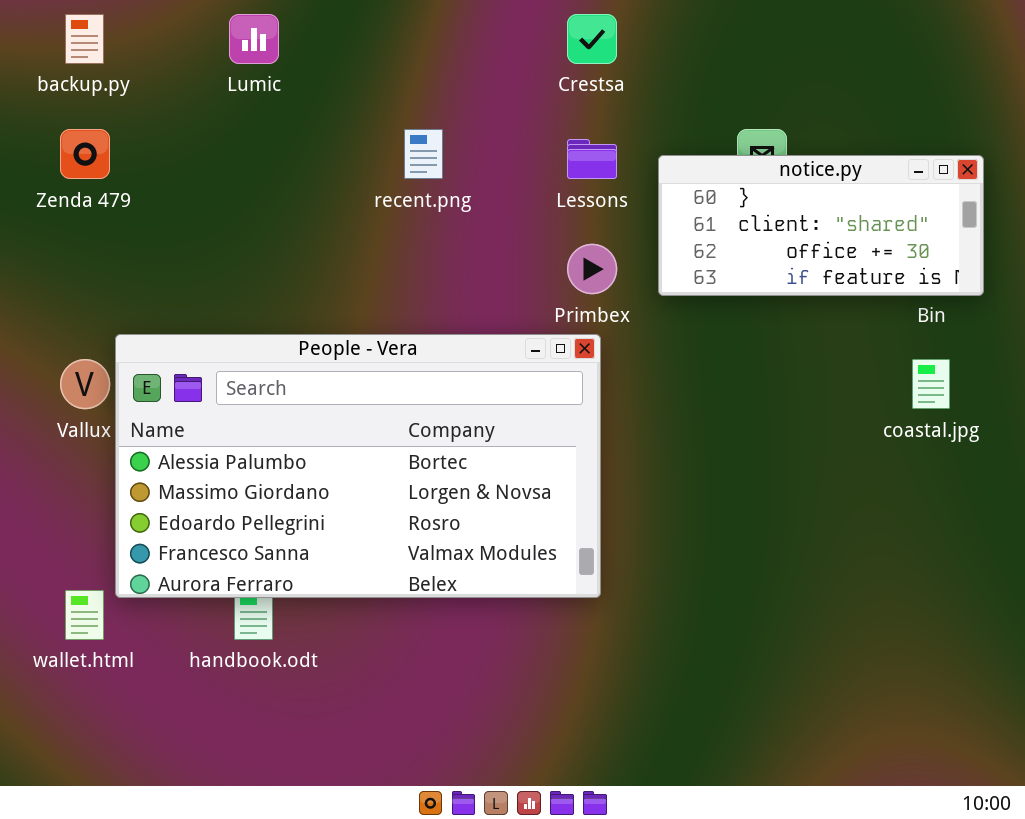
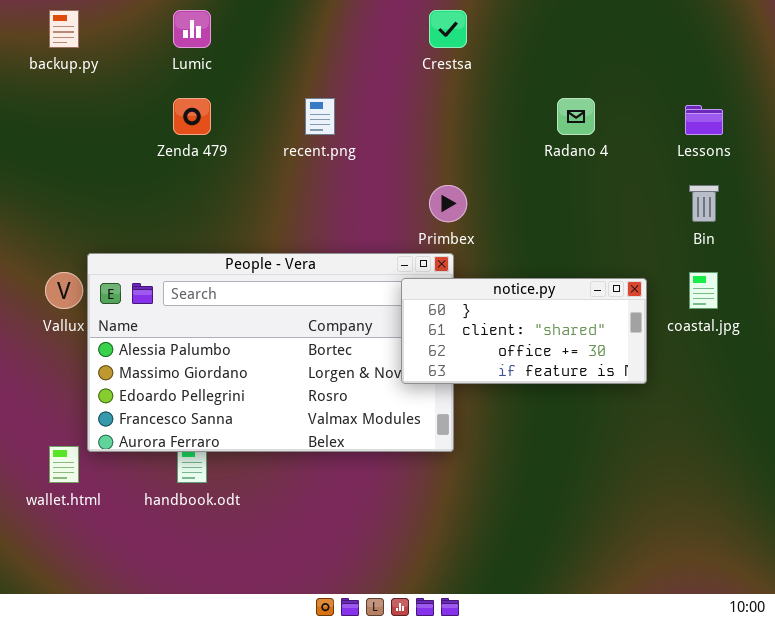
Zenda 479: [60,129,110,179] -> [173,98,211,135], moved
Lessons: [567,139,617,179] -> [685,105,723,135], moved
notice.py: [658,155,984,296] -> [401,278,647,384], moved

